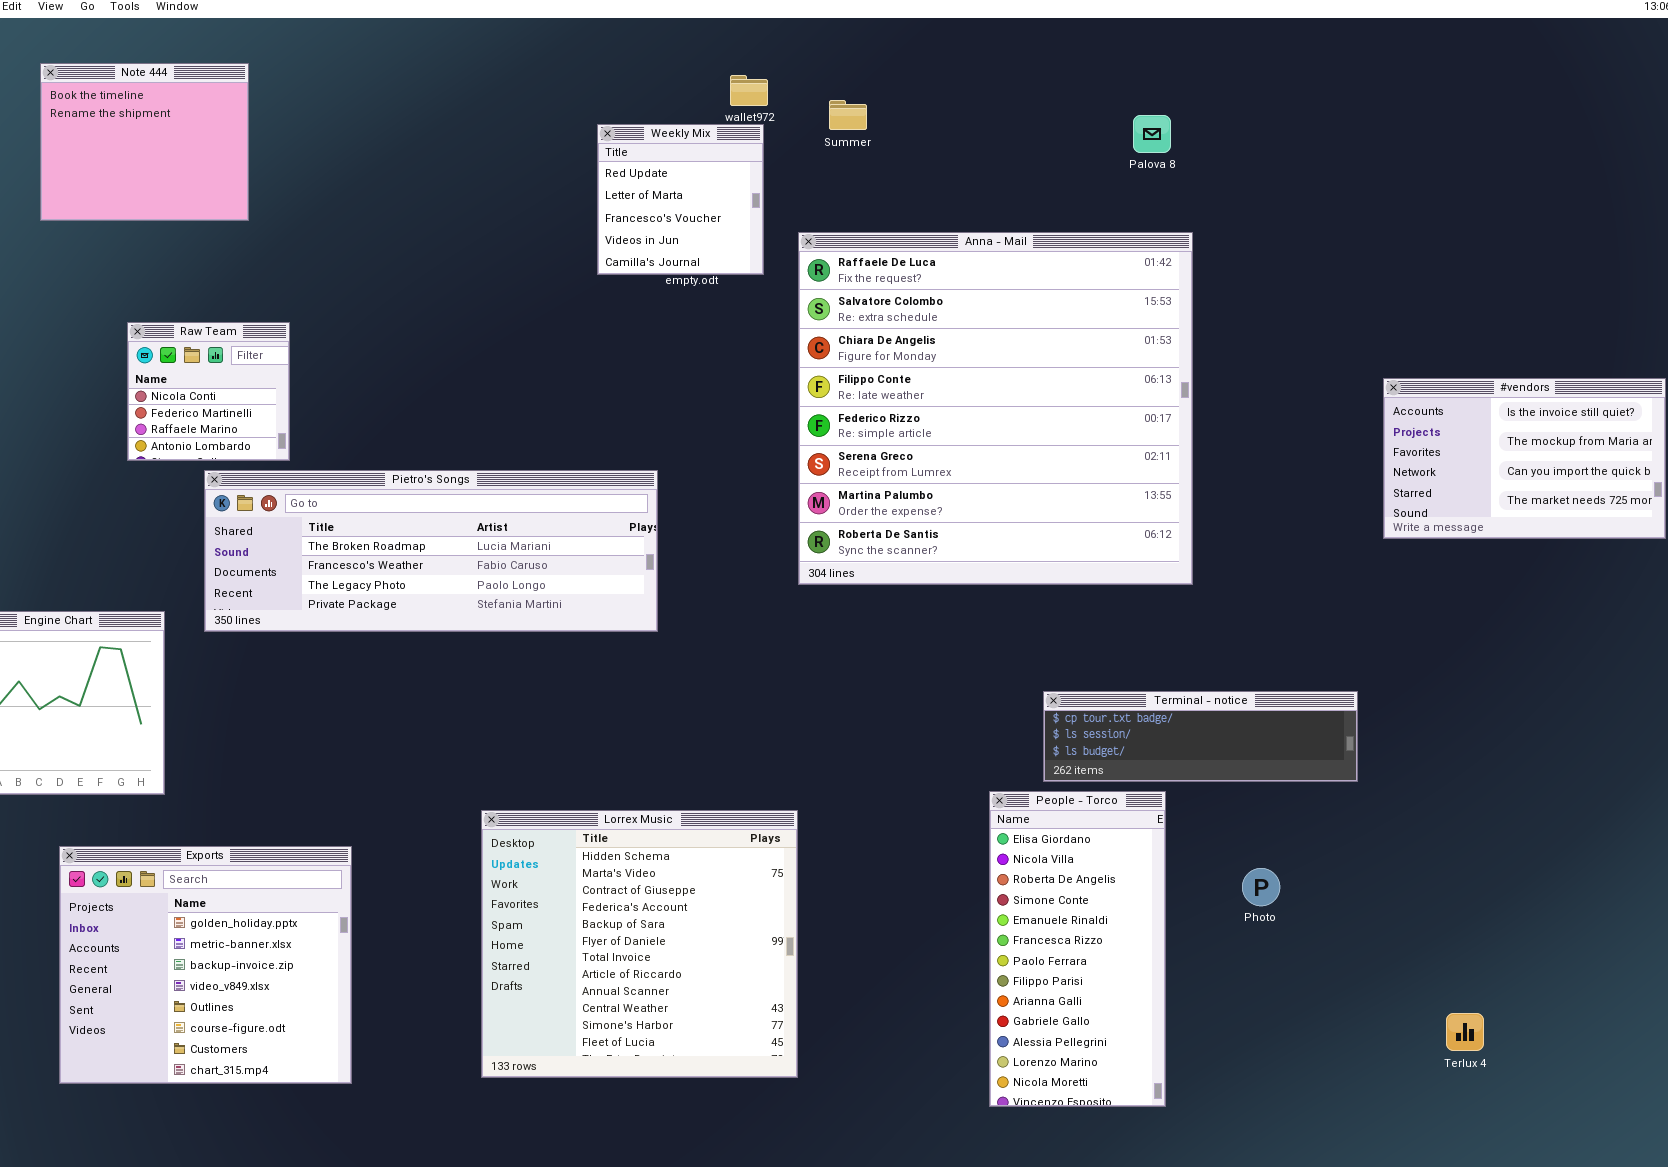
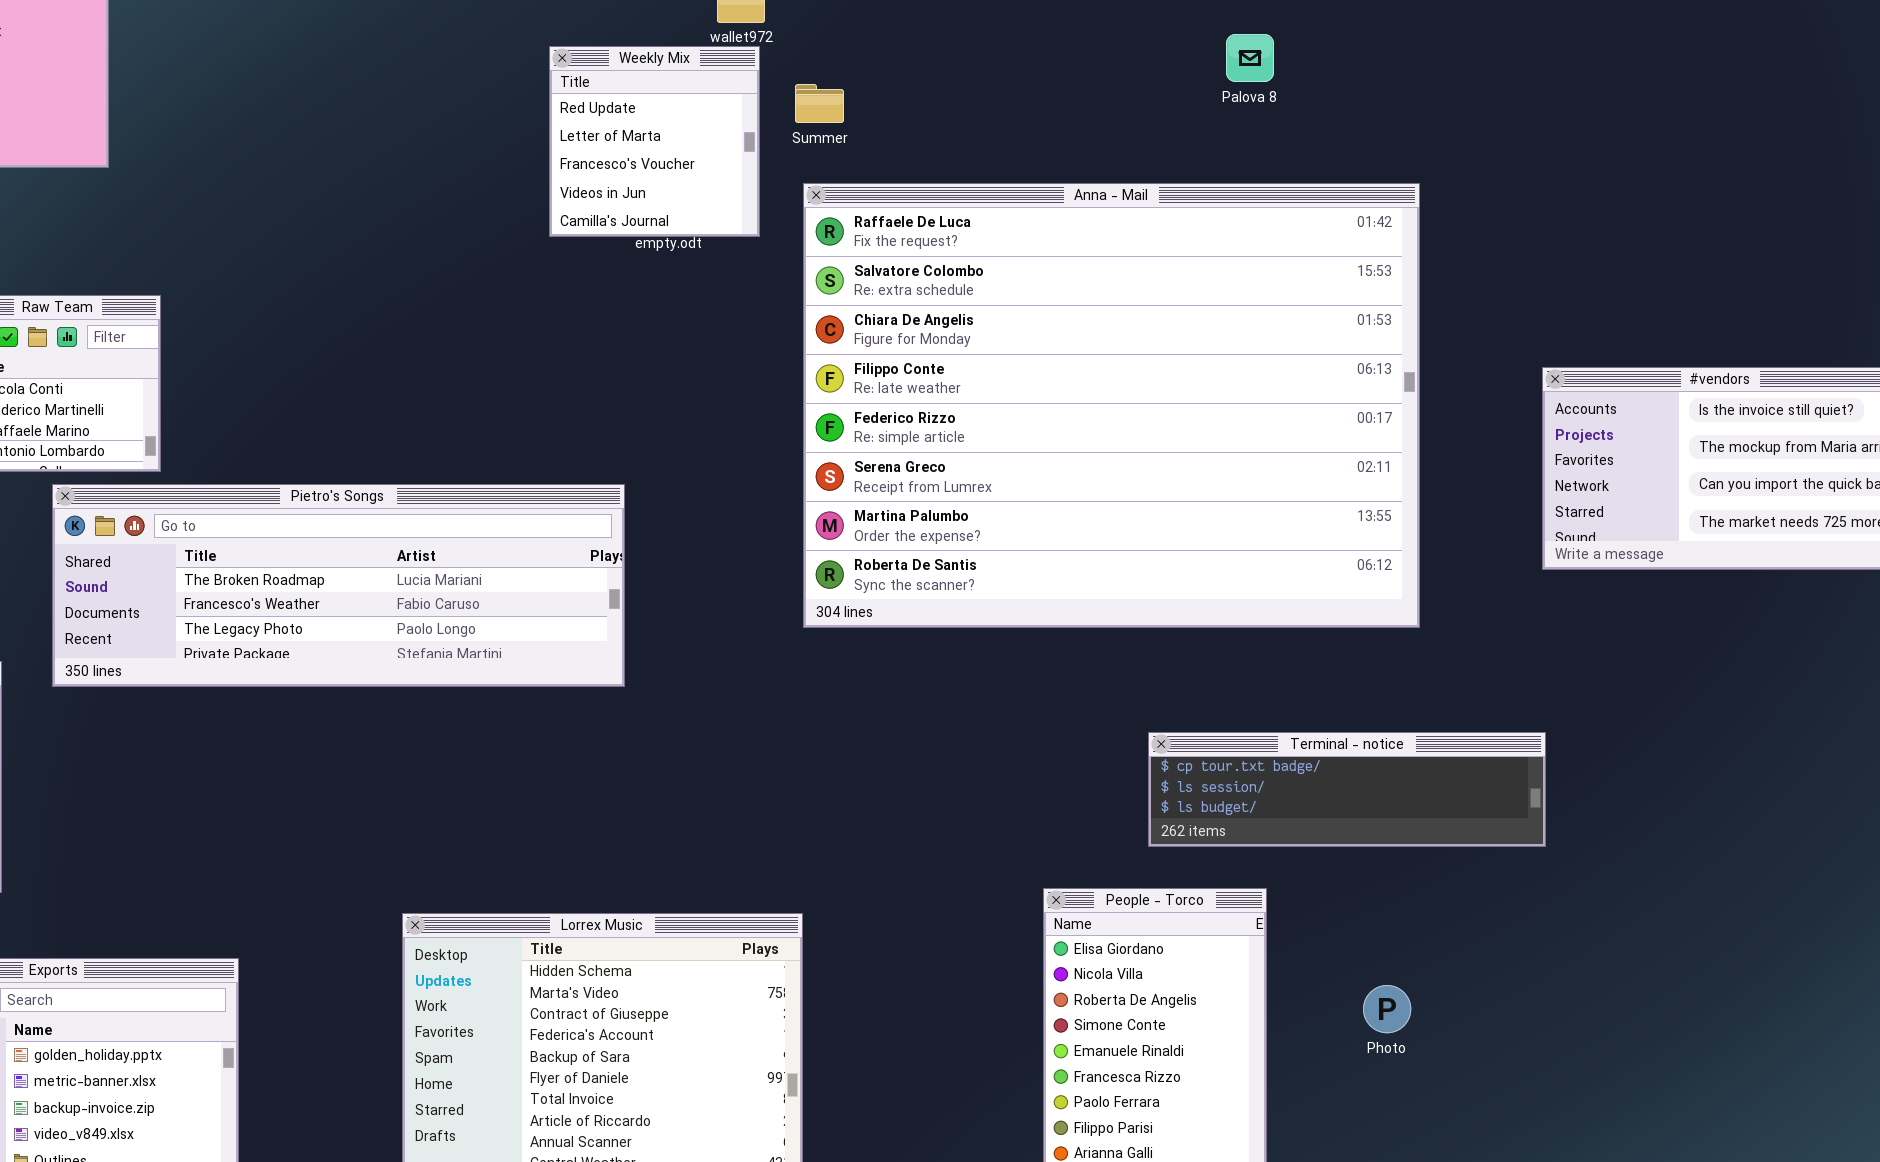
Summer: [829,100,867,130] -> [795,84,844,123], moved
Anna - Mail: [798,232,1193,585] -> [803,183,1420,628], resized
Terminal - notice: [1043,691,1358,782] -> [1148,732,1546,847], moved

